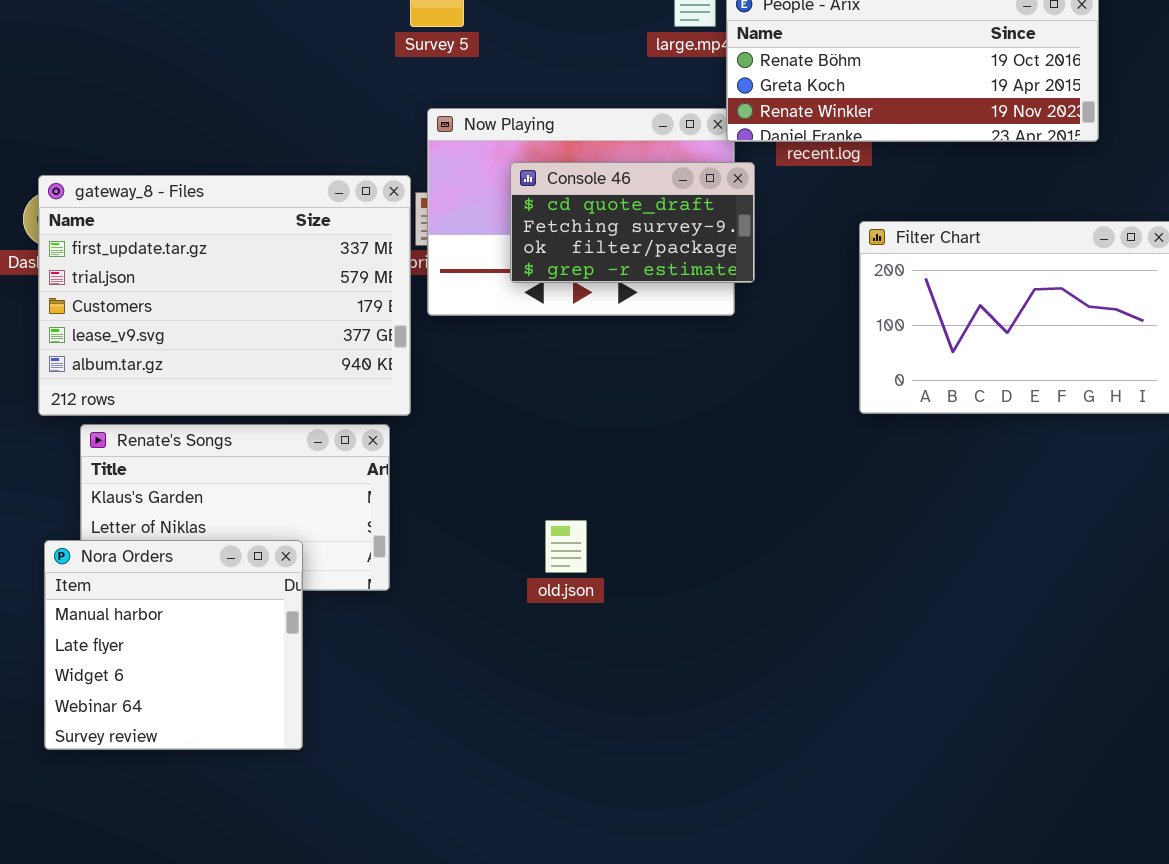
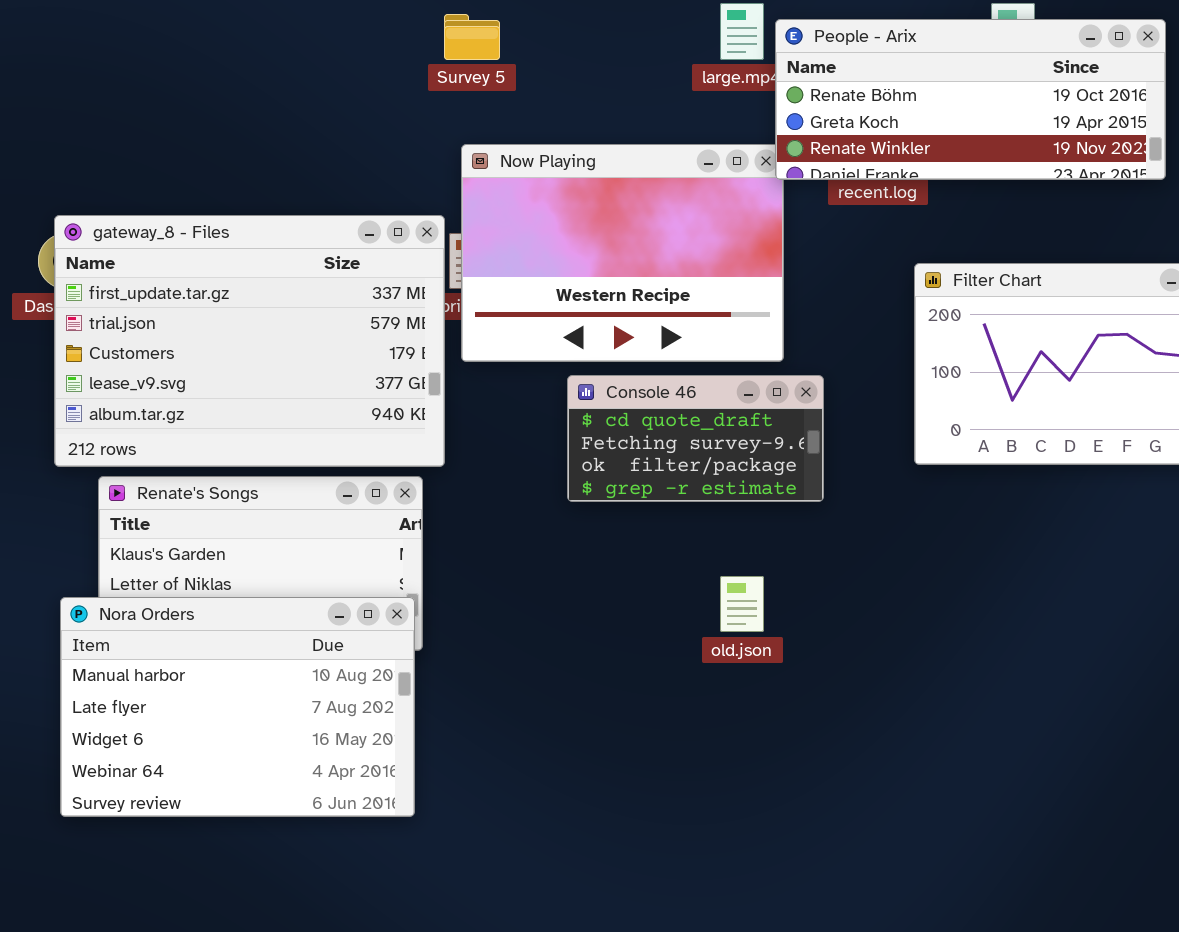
Console 46: [510,162,755,283] -> [567,375,824,502], moved
old.json: [545,520,587,573] -> [720,576,764,632], moved
Nora Orders: [44,540,303,750] -> [60,597,415,817], resized

